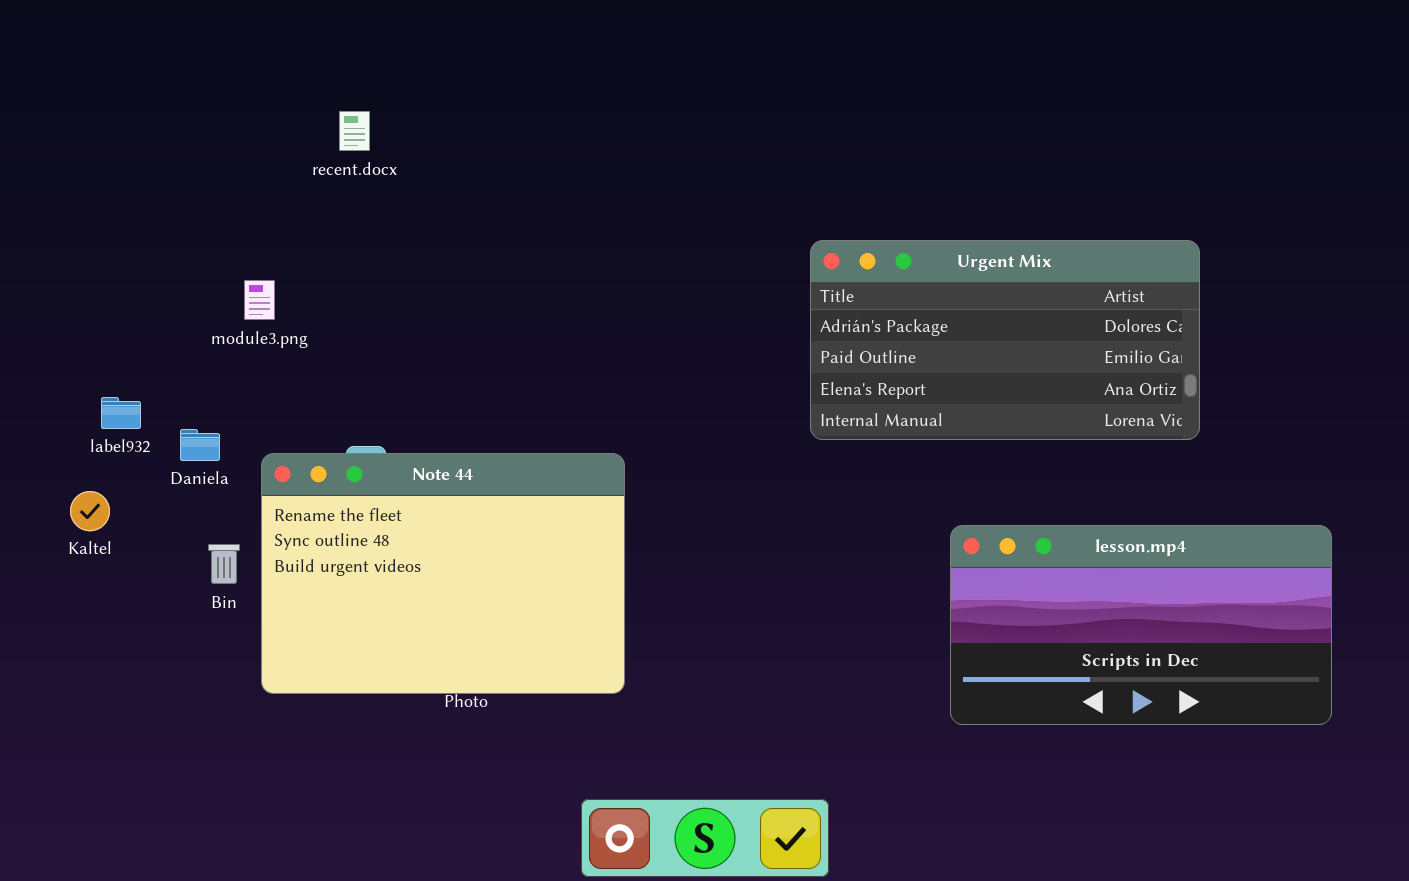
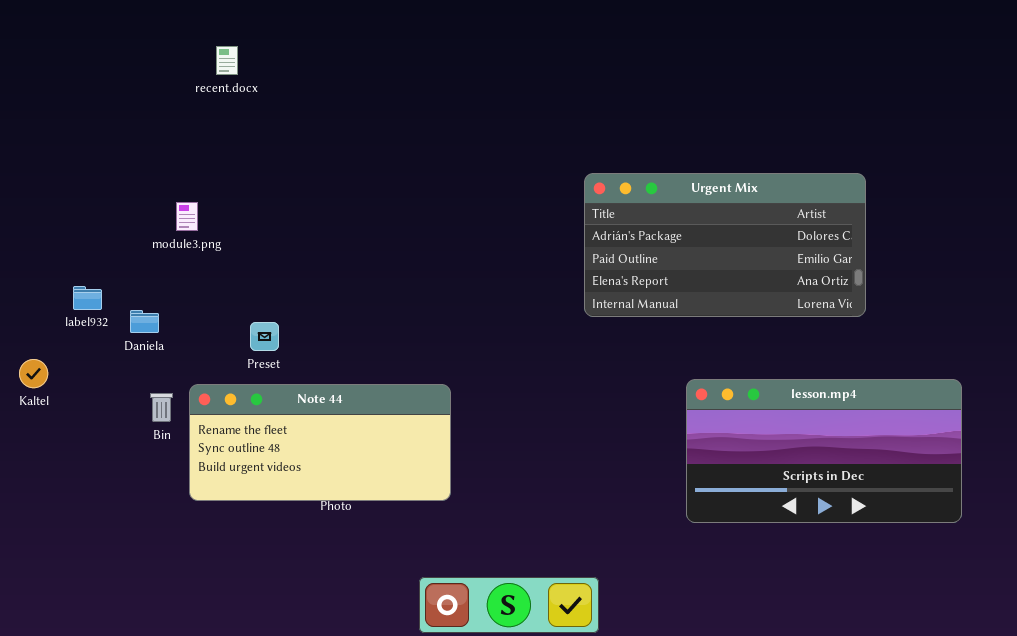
recent.docx: [339,111,370,151] -> [216,46,238,75], moved
Note 44: [261,453,625,694] -> [189,384,451,501], resized
Kaltel: [70,491,110,531] -> [19,359,48,388], moved

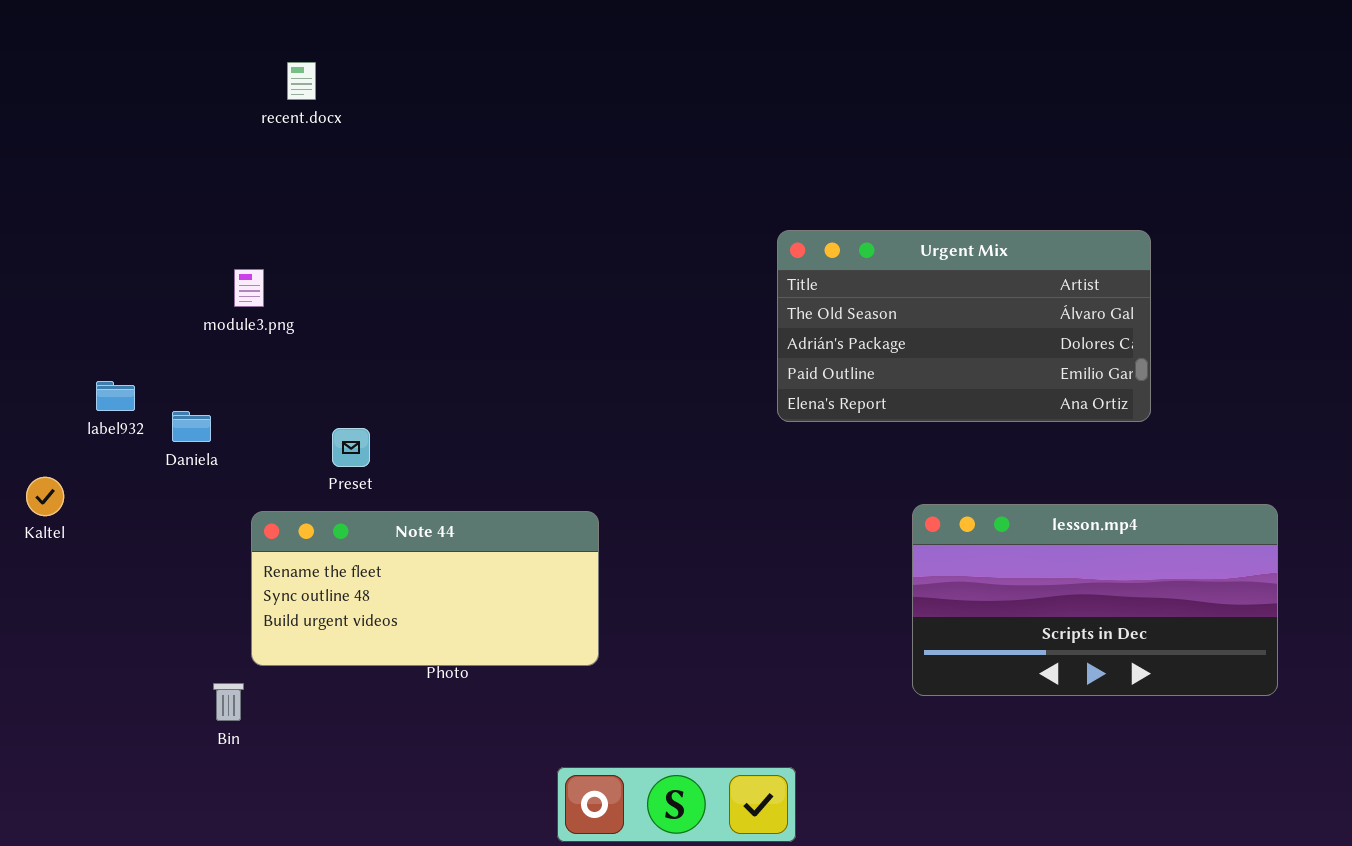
Urgent Mix: [584,173,866,317] -> [777,230,1151,422], scrolled up 1 row
Bin: [150,393,173,422] -> [213,683,244,721], moved

